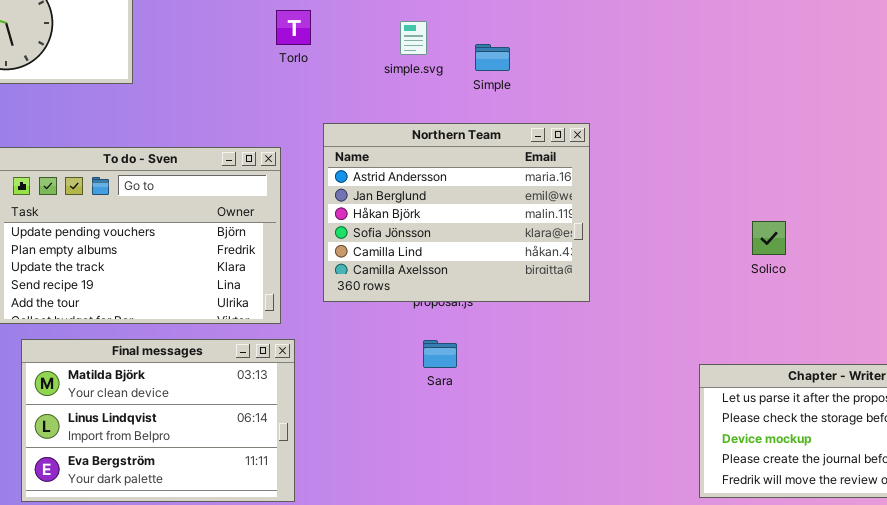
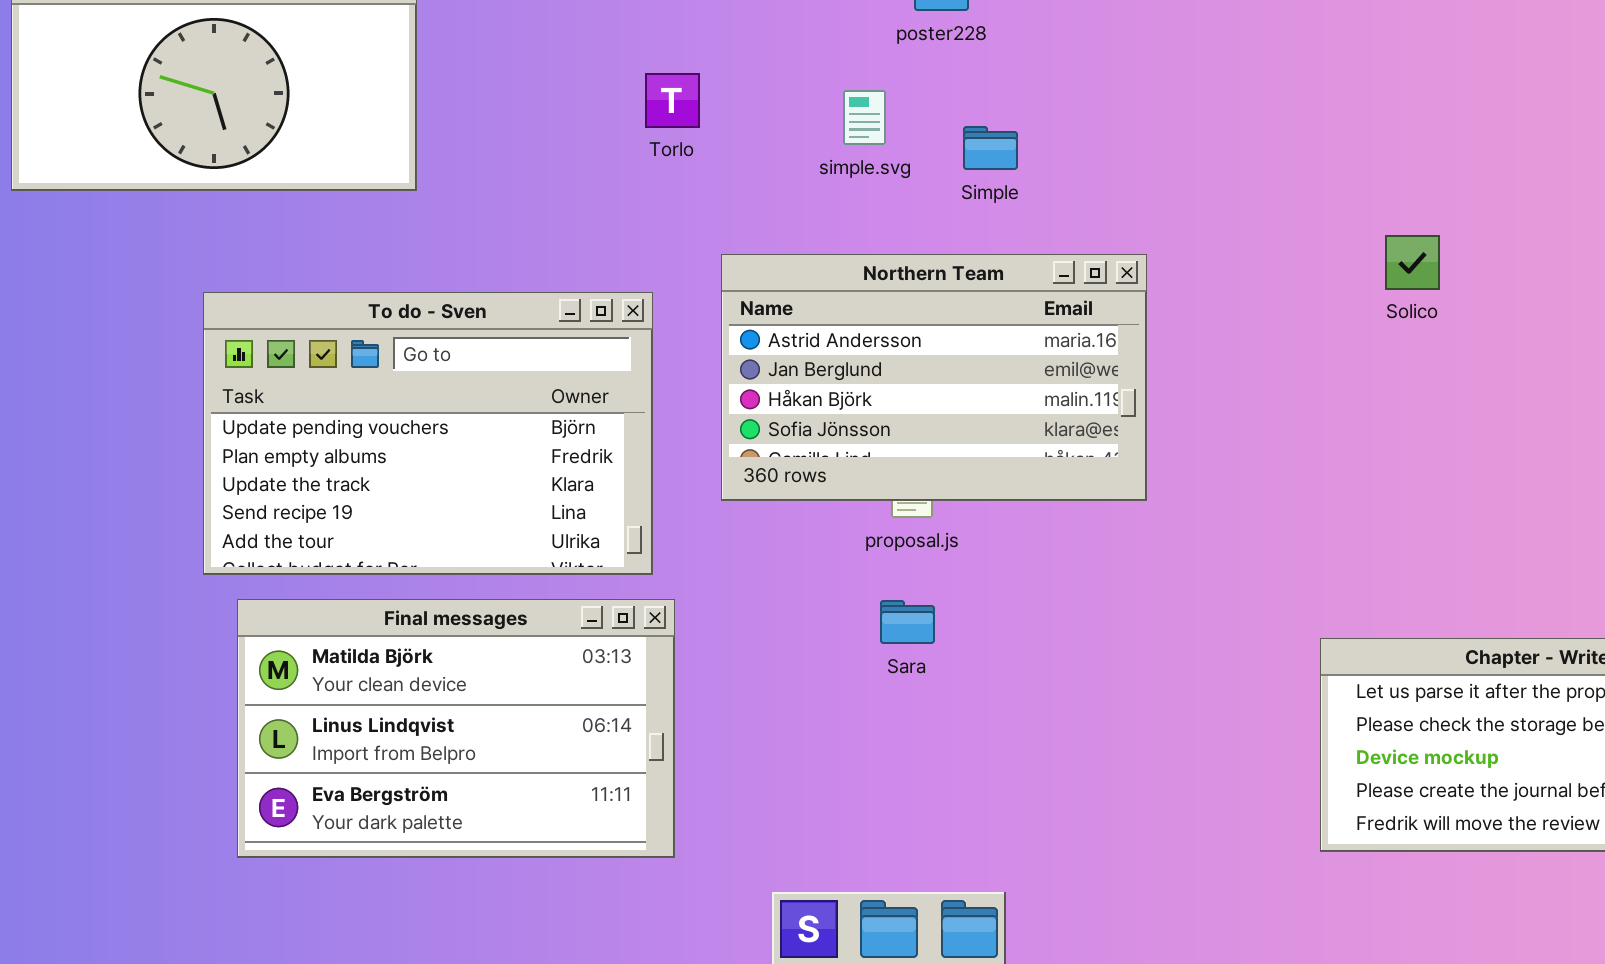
Northern Team: [323,123,590,302] -> [721,254,1147,501], resized
Solico: [752,221,786,255] -> [1385,235,1440,290], moved

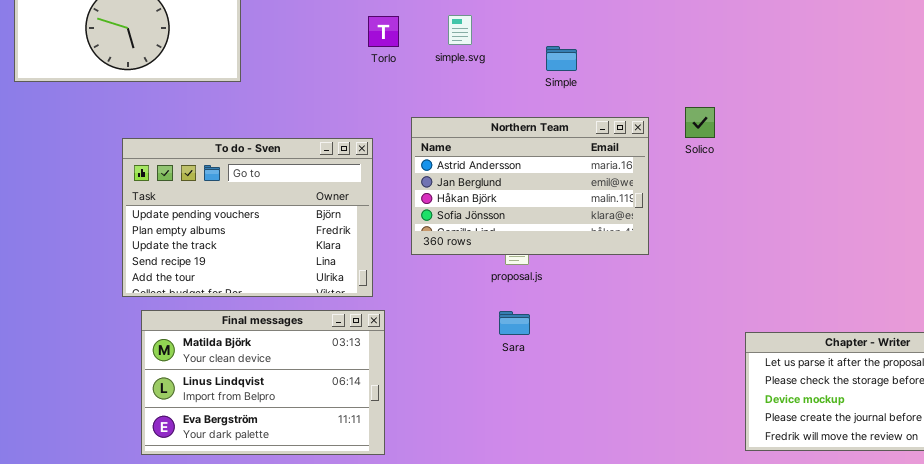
simple.svg: [843,90,886,145] -> [448,15,472,45], moved
Solico: [1385,235,1440,290] -> [685,107,715,138], moved

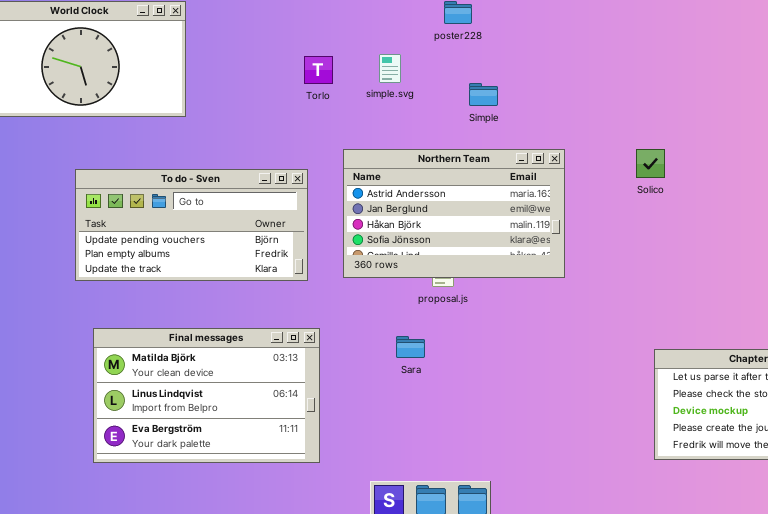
Solico: [685,107,715,138] -> [636,149,665,178], moved
To do - Sven: [122,138,373,297] -> [75,169,308,281], resized
Sara: [499,311,530,335] -> [396,336,425,358], moved

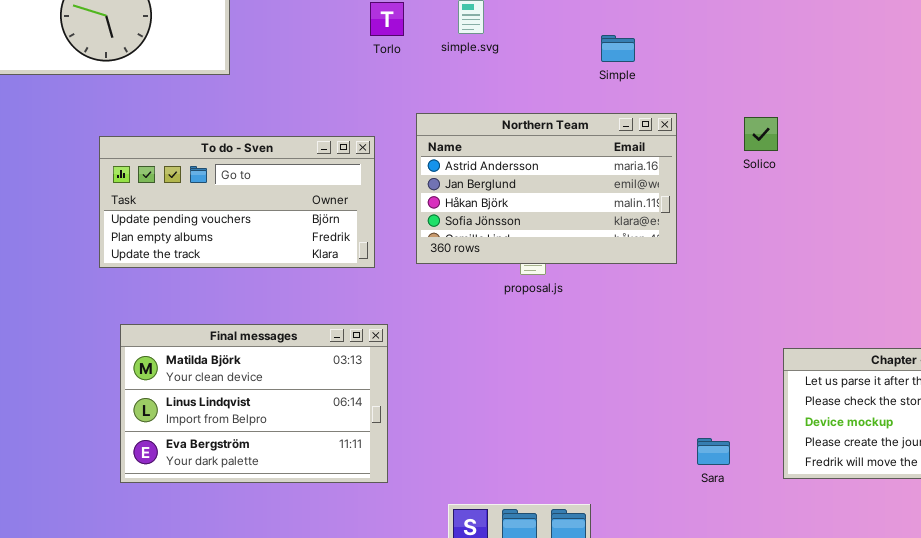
Simple: [469,83,498,106] -> [601,35,635,62], moved
Solico: [636,149,665,178] -> [744,117,778,151], moved
Sara: [396,336,425,358] -> [697,438,730,465], moved

